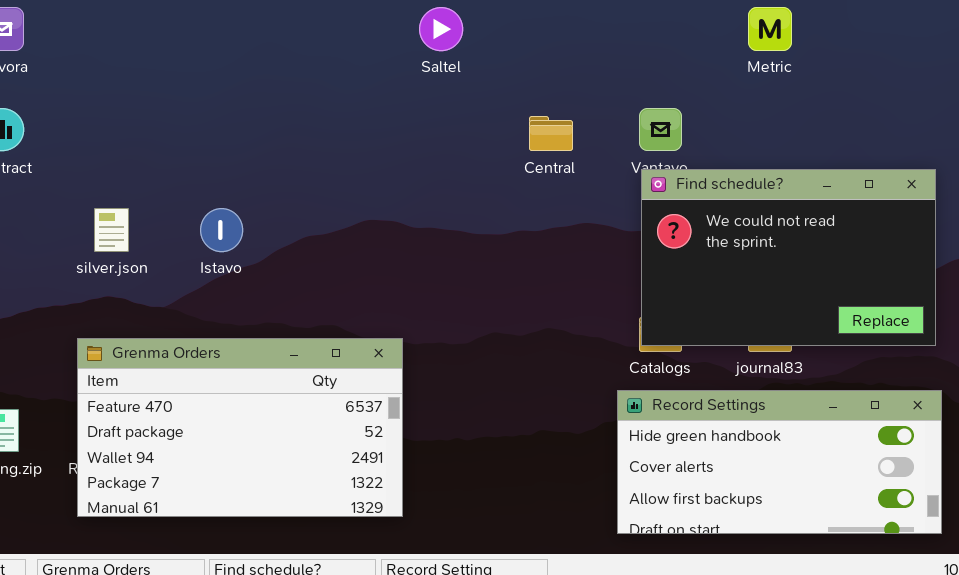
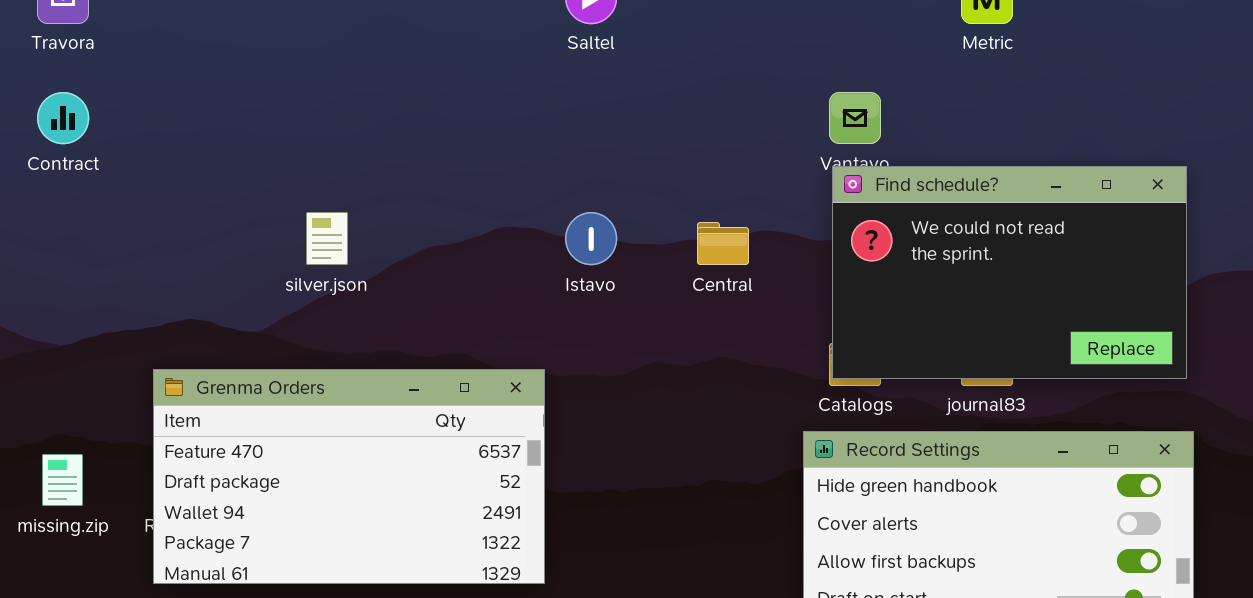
Central: [529,116,573,151] -> [697,222,749,265], moved
silver.json: [94,208,129,252] -> [306,212,348,265], moved
Istavo: [200,208,243,252] -> [565,212,617,265], moved

